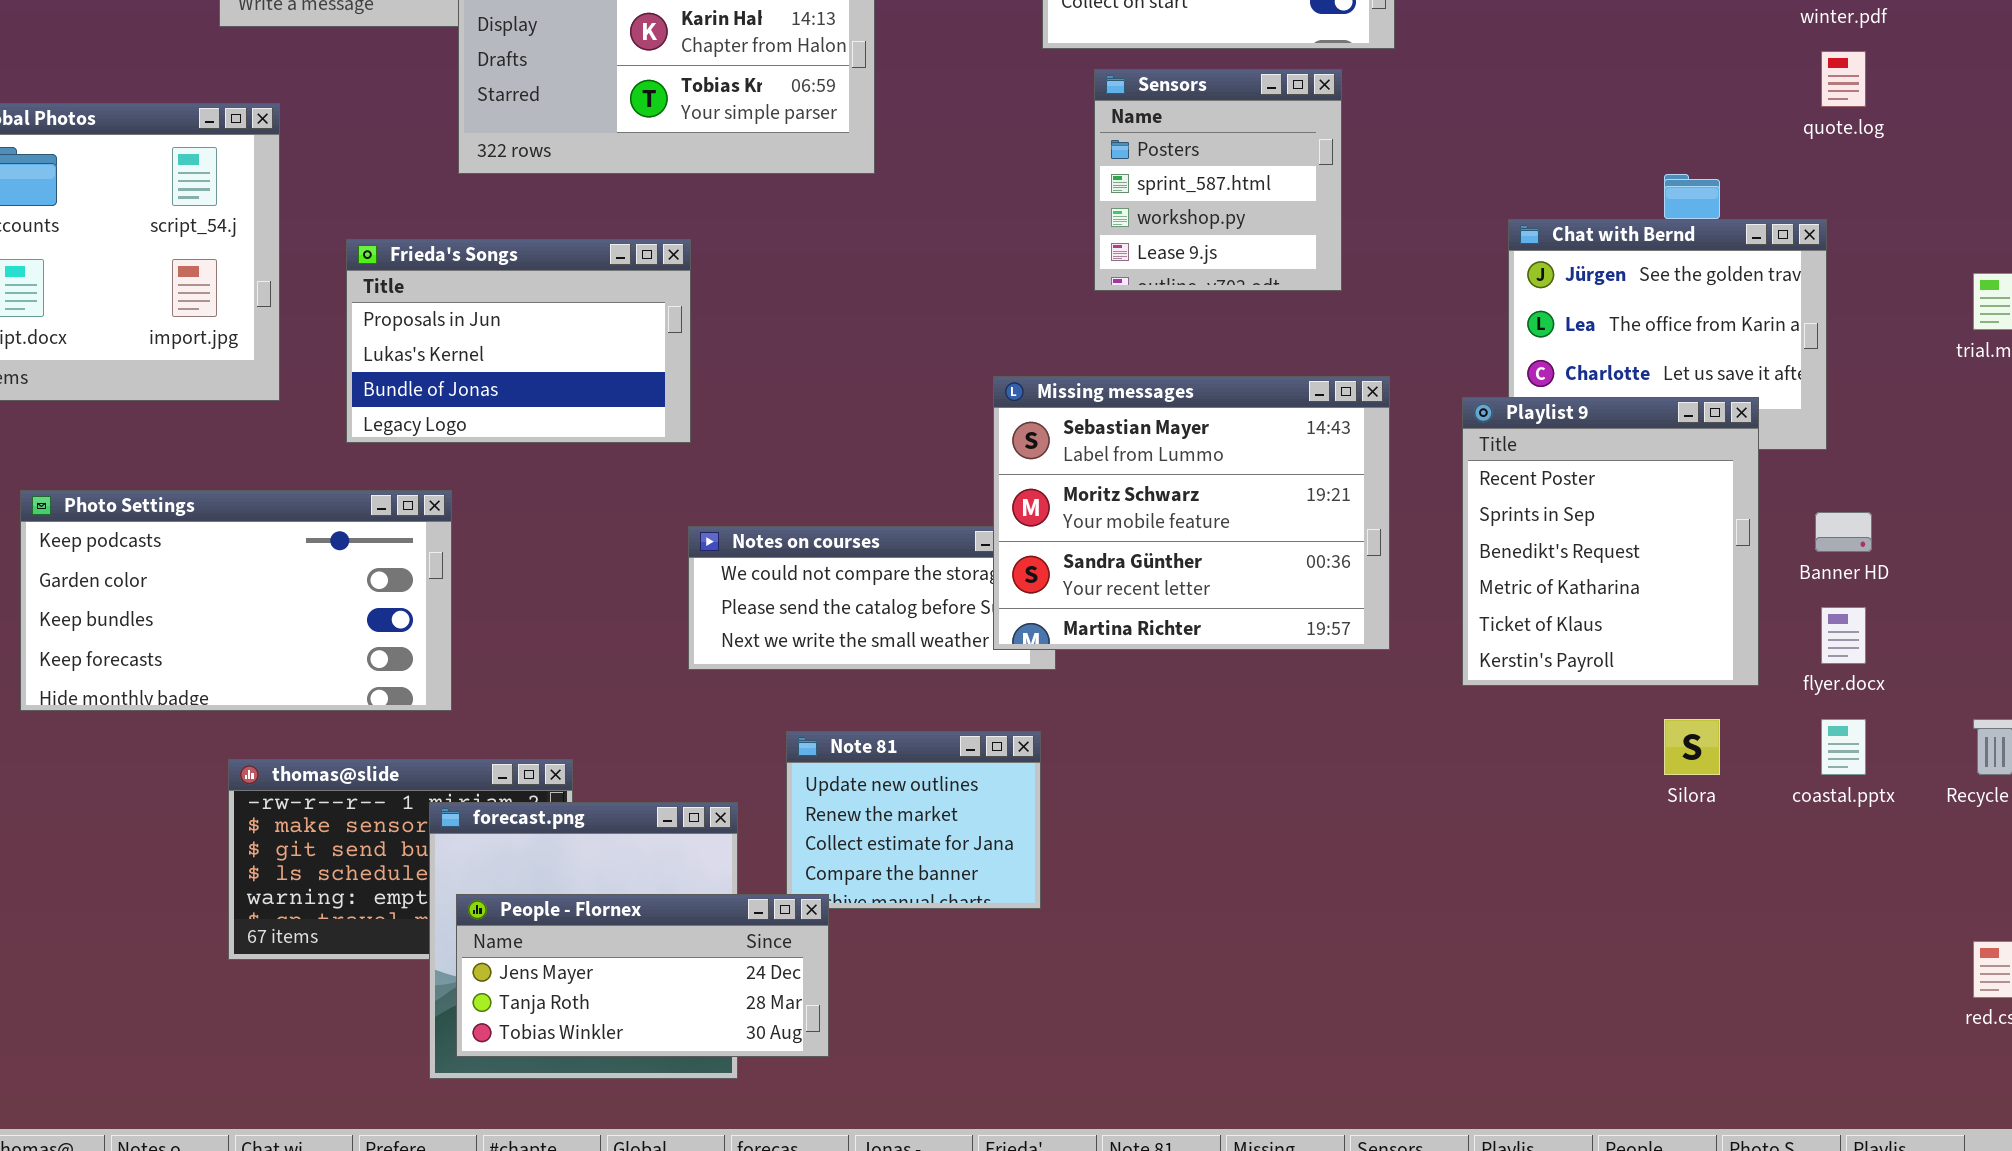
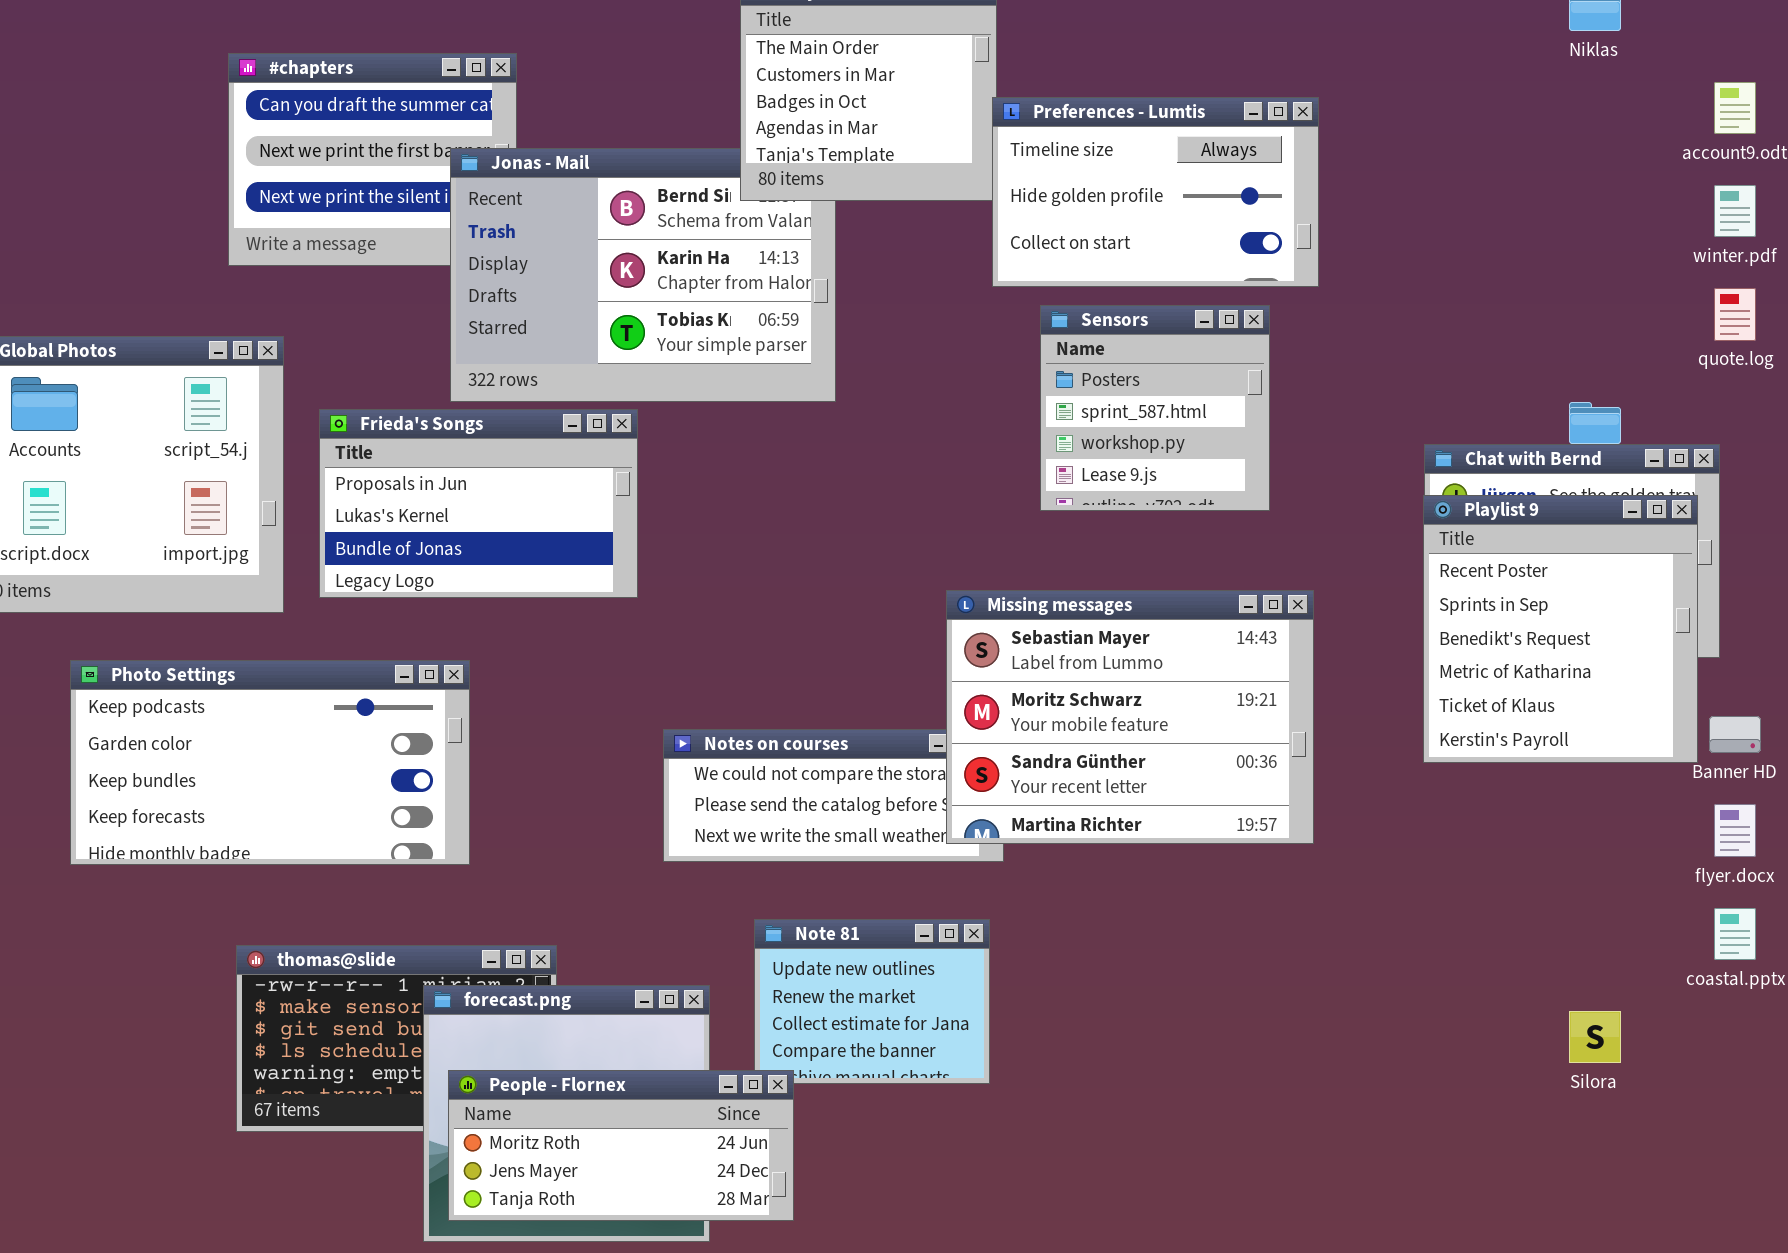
Frieda's Songs: [346,239,691,443] -> [319,409,638,598], moved
Playlist 9: [1462,397,1759,686] -> [1423,495,1698,763], moved
Photo Settings: [20,490,452,711] -> [70,660,470,865], moved
Silora: [1664,719,1720,775] -> [1569,1011,1621,1063], moved
People - Flornex: [456,894,829,1057] -> [448,1070,794,1221], scrolled up 1 row

